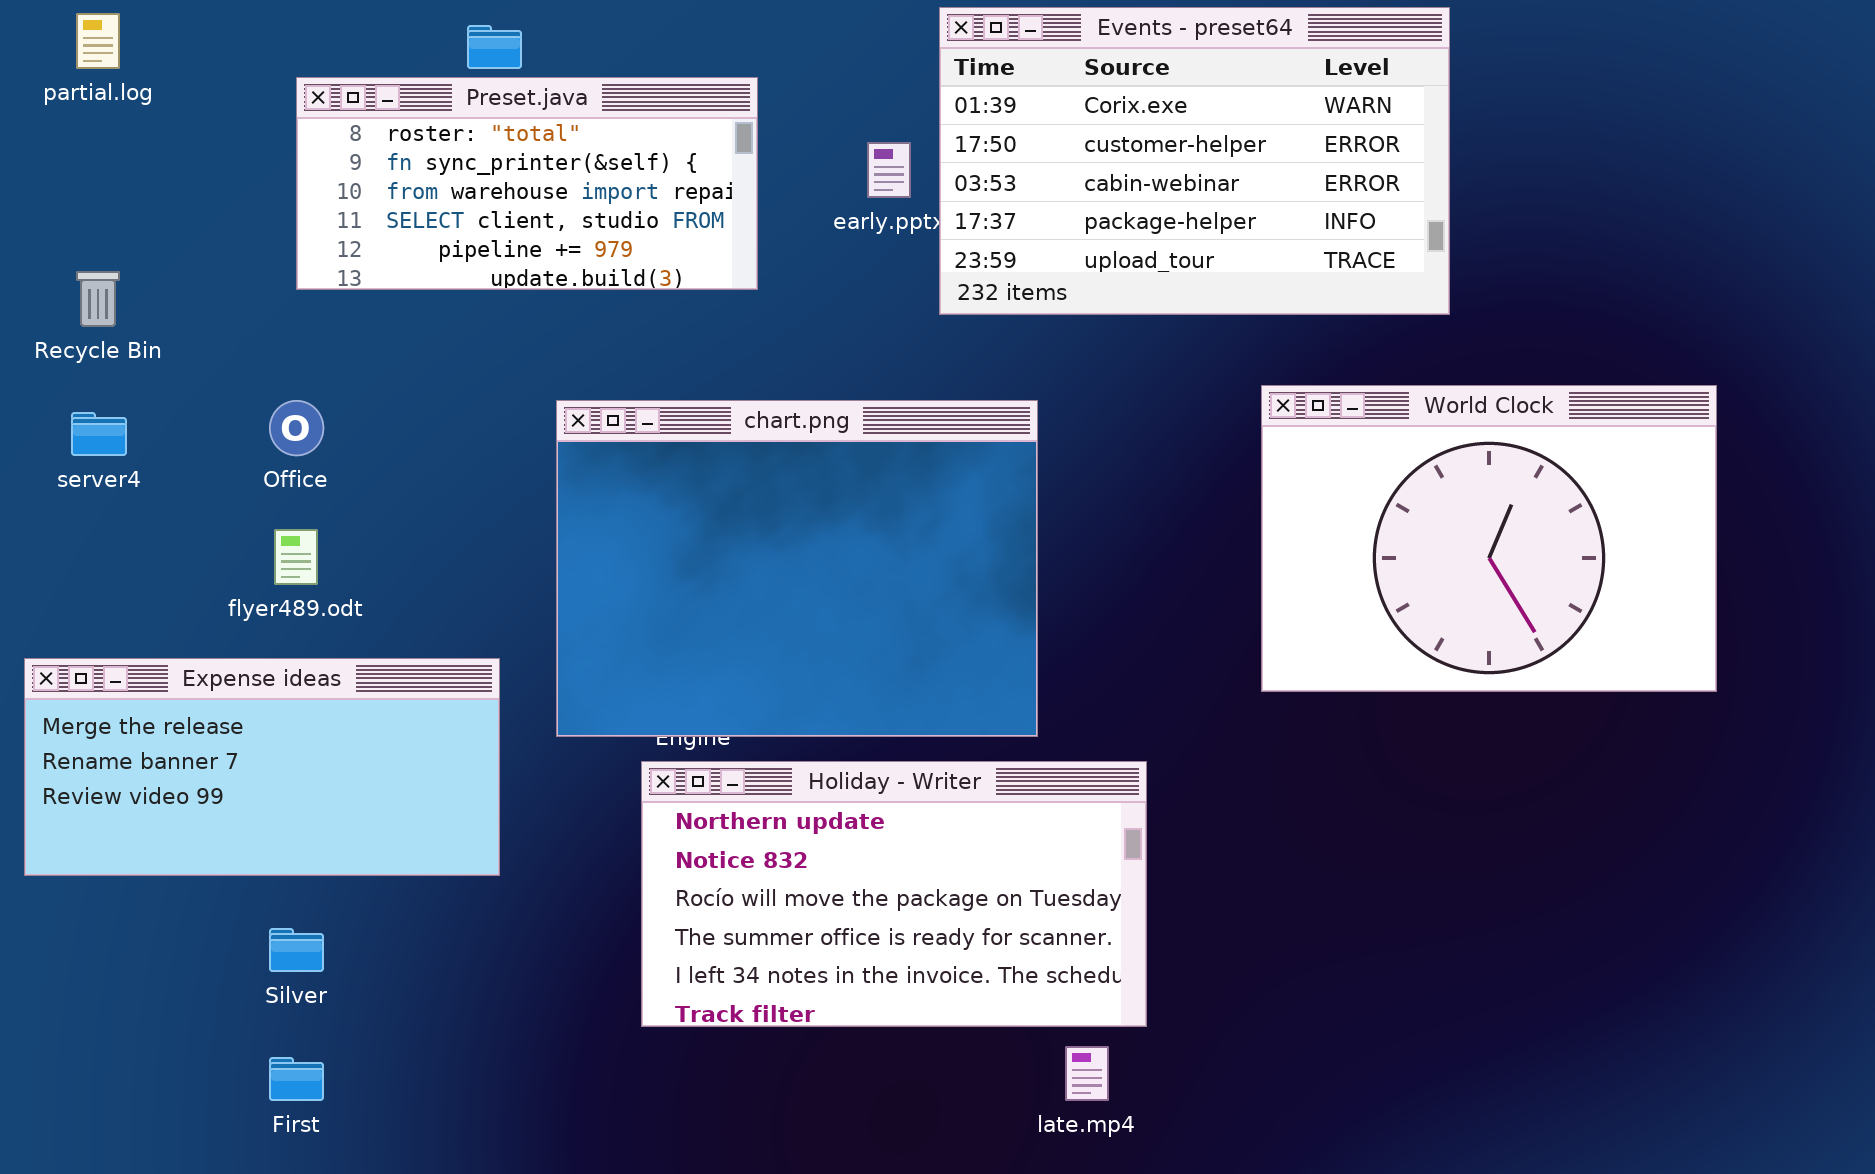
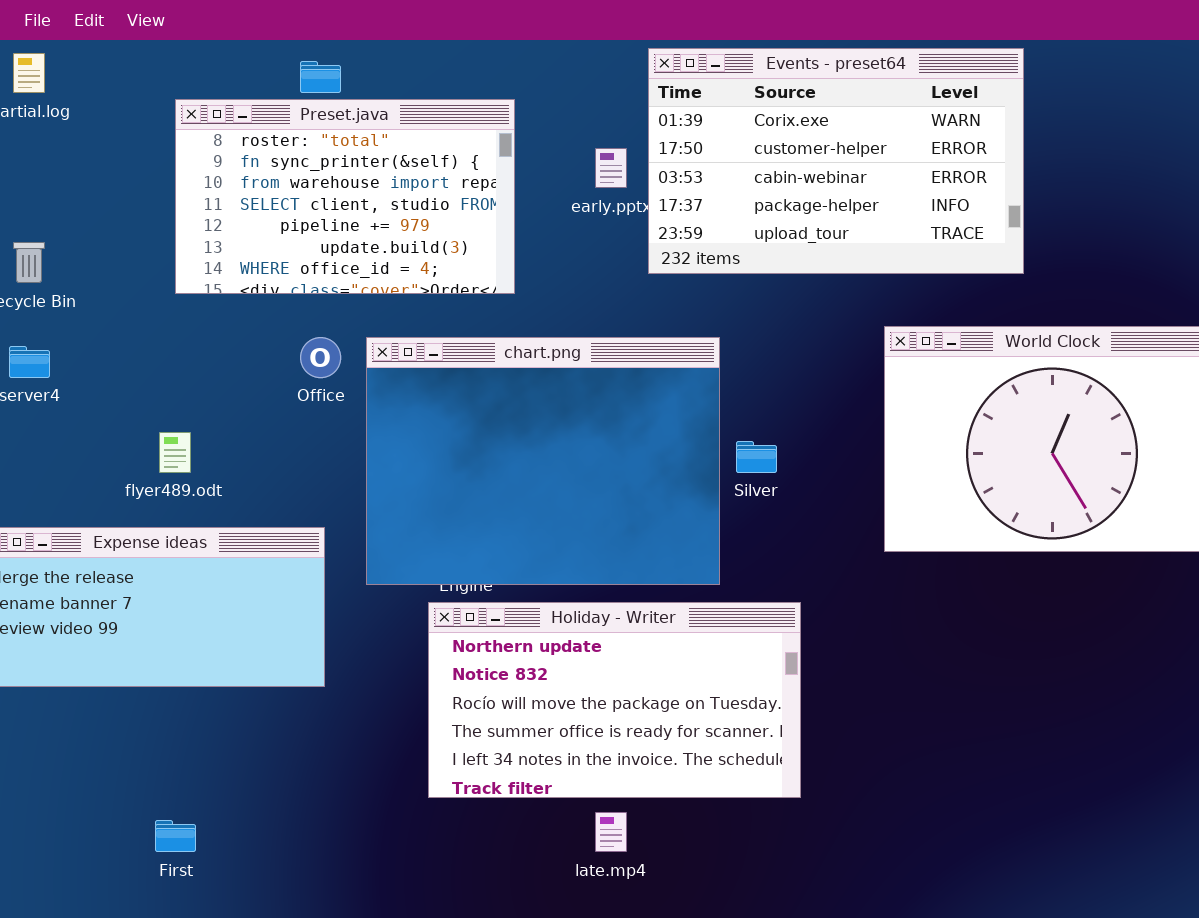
Preset.java: [296,77,758,290] -> [175,99,515,294], resized
Office: [269,400,324,456] -> [300,337,341,378], moved
Silver: [269,928,324,972] -> [736,441,777,473], moved
late.mp4: [1065,1046,1109,1101] -> [595,812,627,852], moved

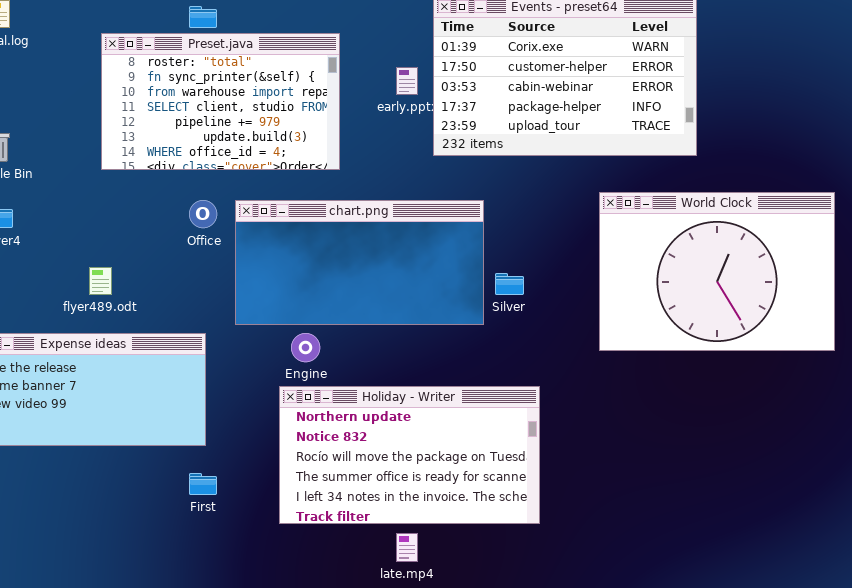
chart.png: [366,337,720,585] -> [235,200,484,325], resized
First: [155,820,196,852] -> [189,473,217,495], moved

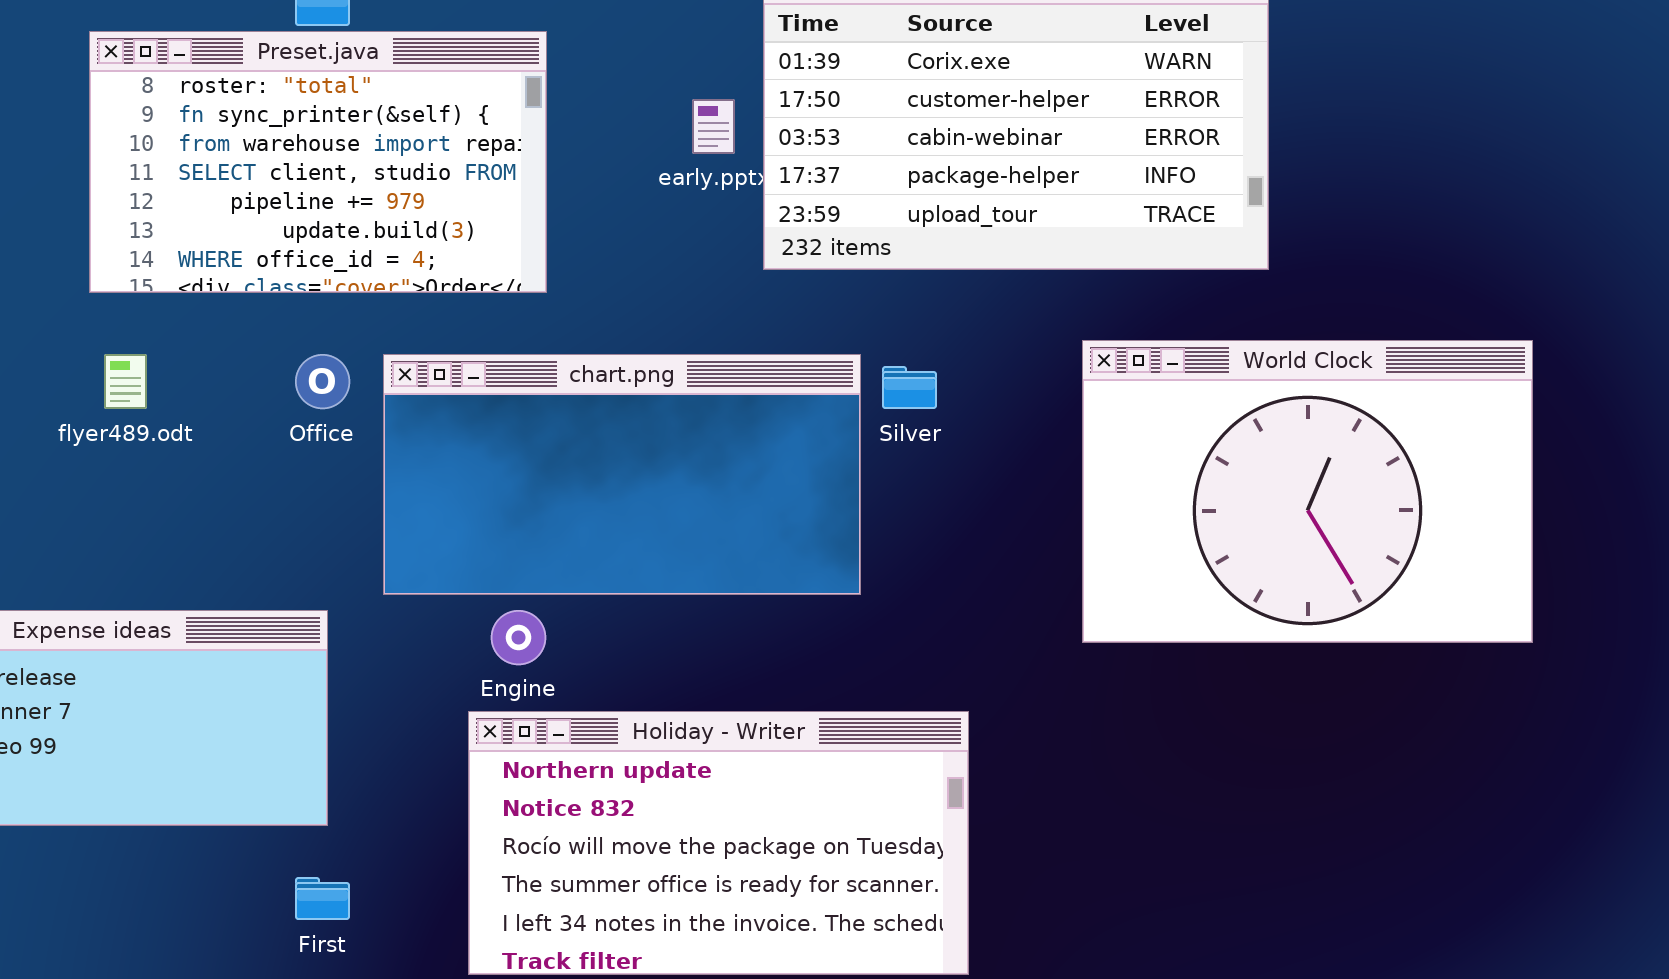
Preset.java: [101,33,340,170] -> [89,31,547,293], moved
flyer489.odt: [89,267,112,295] -> [104,354,147,409], moved
Silver: [495,273,524,295] -> [882,366,937,409], moved

